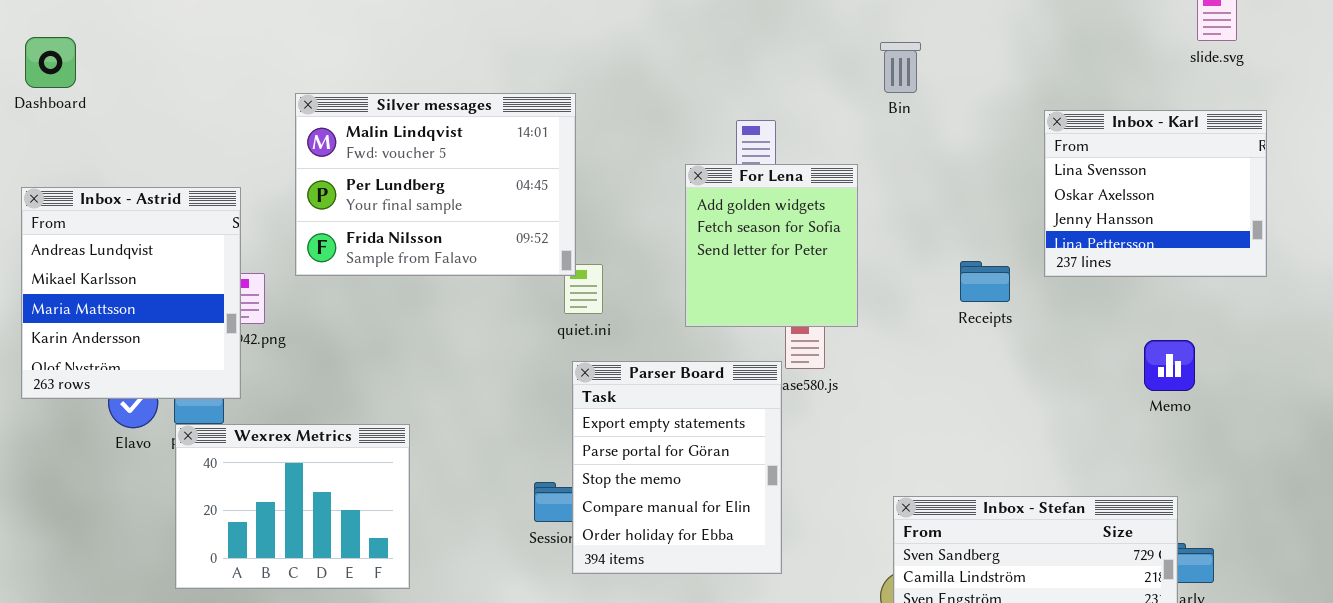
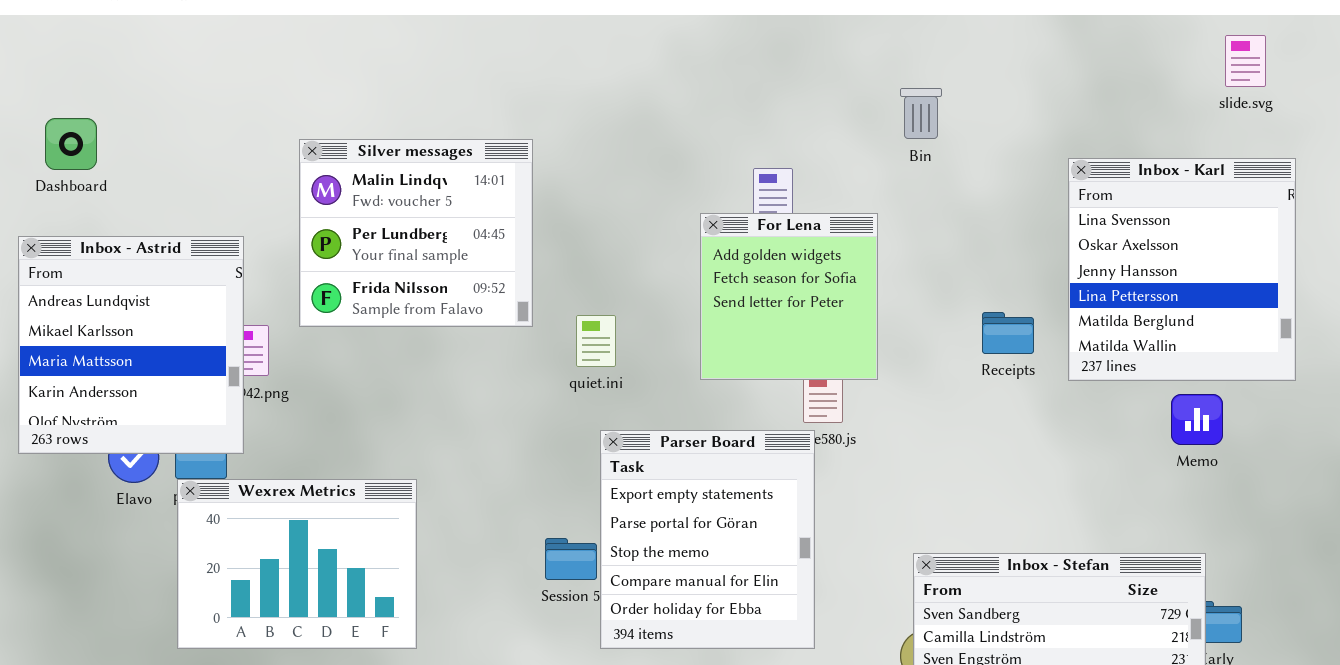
Dashboard: [25,37,76,88] -> [45,118,97,170], moved
Silver messages: [295,93,576,276] -> [299,139,533,327], resized
Inbox - Karl: [1044,110,1267,277] -> [1068,158,1296,381], resized
Parser Board: [572,361,782,574] -> [600,430,815,649], moved

